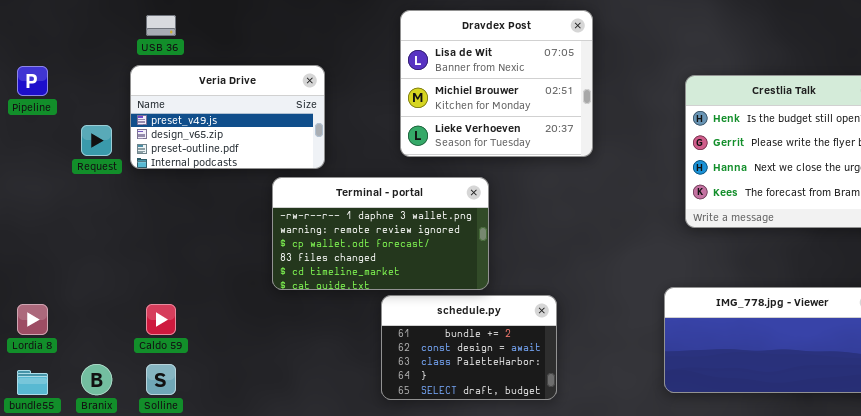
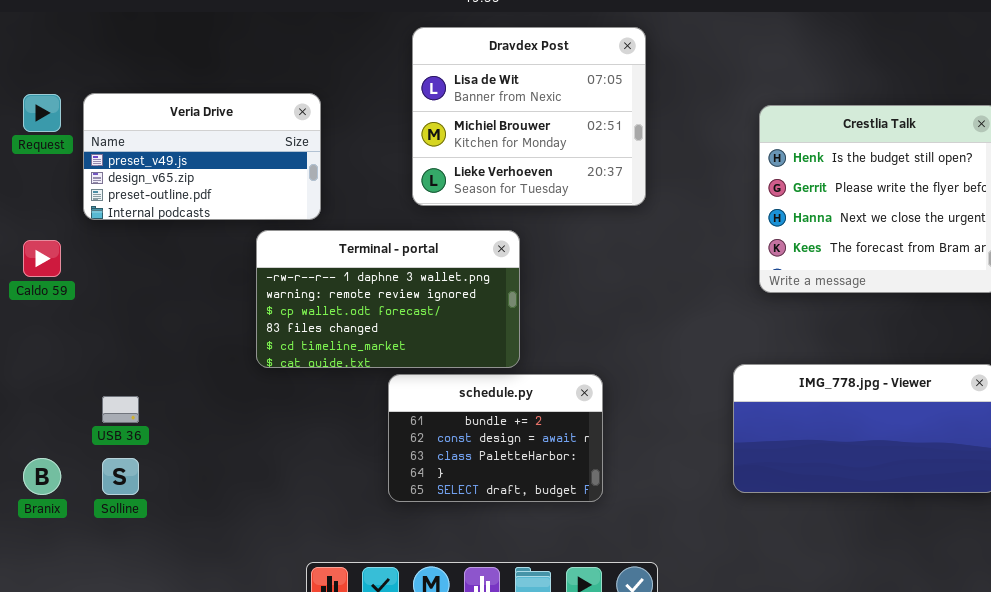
USB 36: [146,15,176,36] -> [102,396,139,423], moved
Request: [81,125,112,156] -> [23,94,61,132], moved
Caldo 59: [146,304,176,335] -> [23,240,61,277], moved

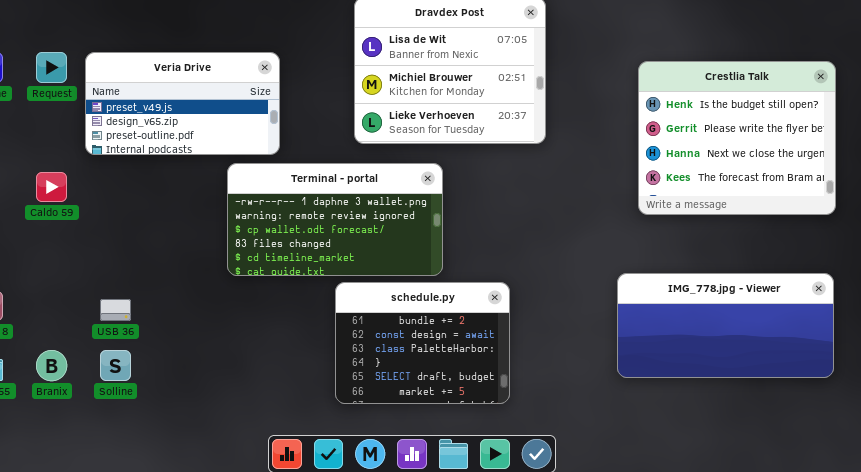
schedule.py: [388,374,603,502] -> [335,282,510,404], resized

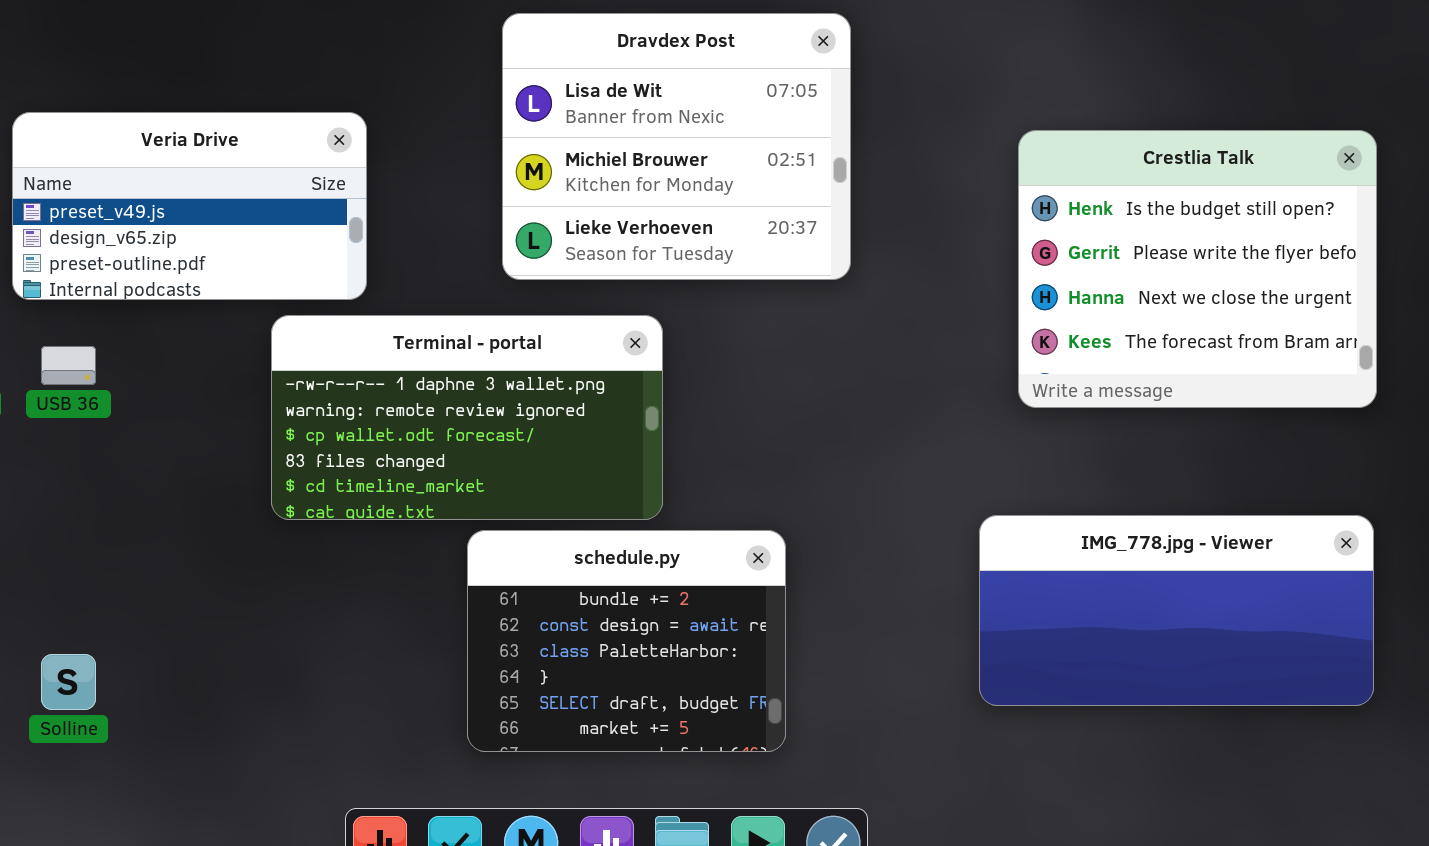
USB 36: [100,299,131,321] -> [41,346,96,385], moved

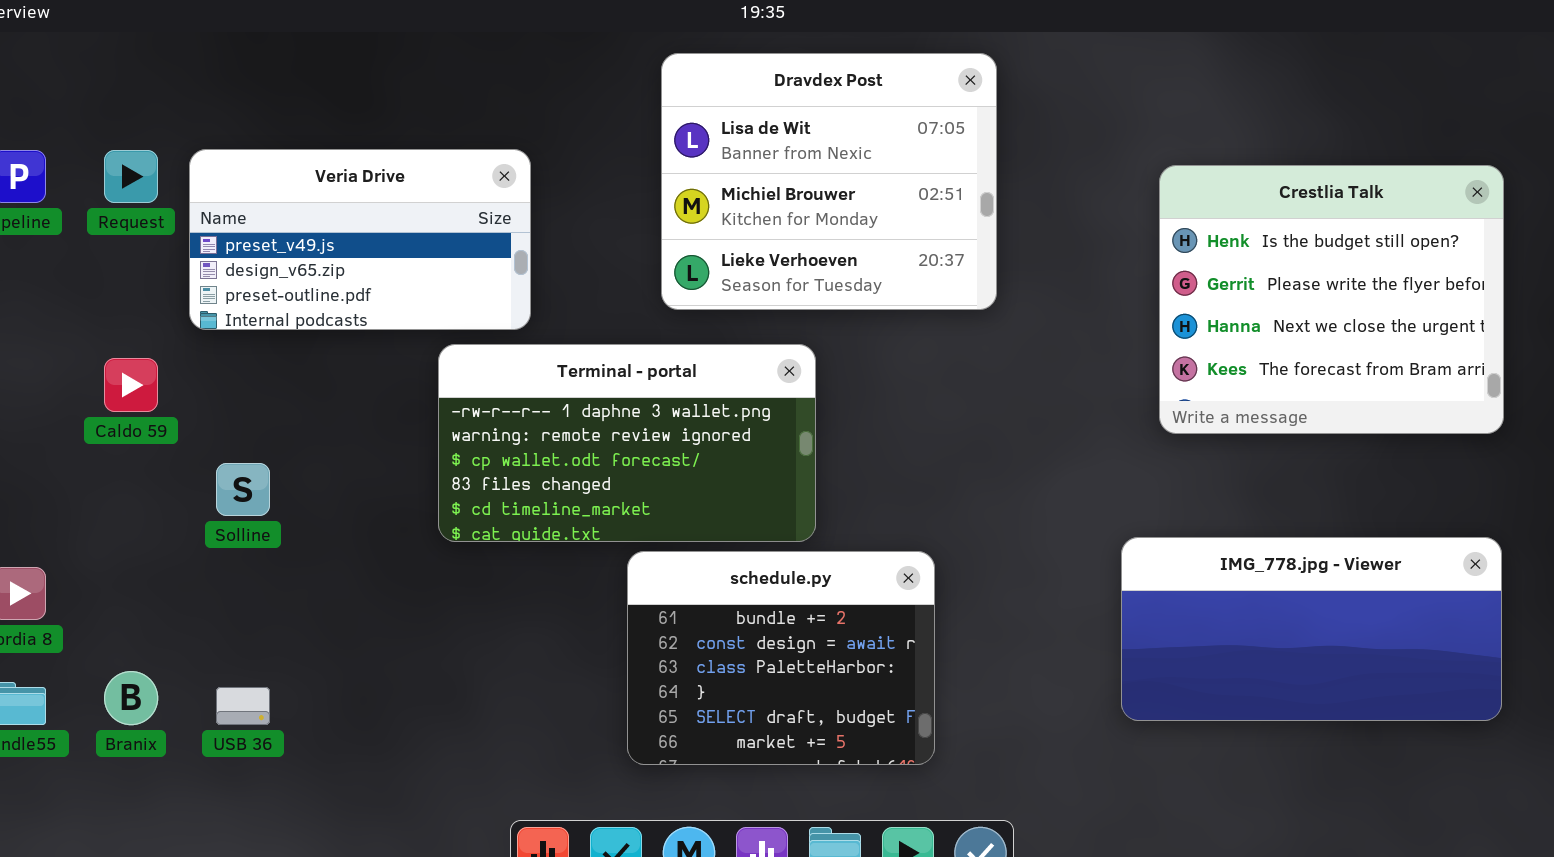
USB 36: [41,346,96,385] -> [216,687,270,725], moved
Solline: [41,654,96,710] -> [216,463,270,516], moved

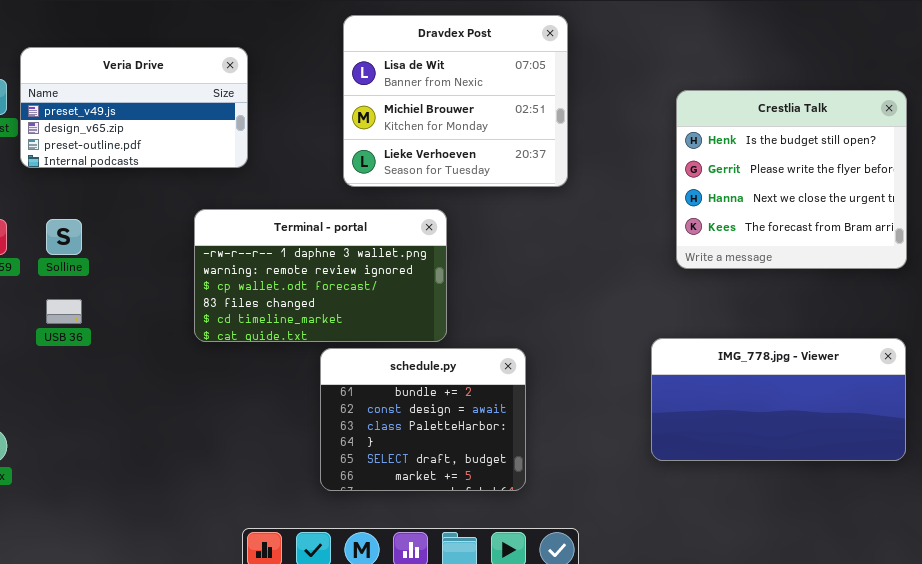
Veria Drive: [189,149,531,330] -> [20,47,248,168], moved
Solline: [216,463,270,516] -> [46,219,82,255], moved
USB 36: [216,687,270,725] -> [46,299,82,324], moved

